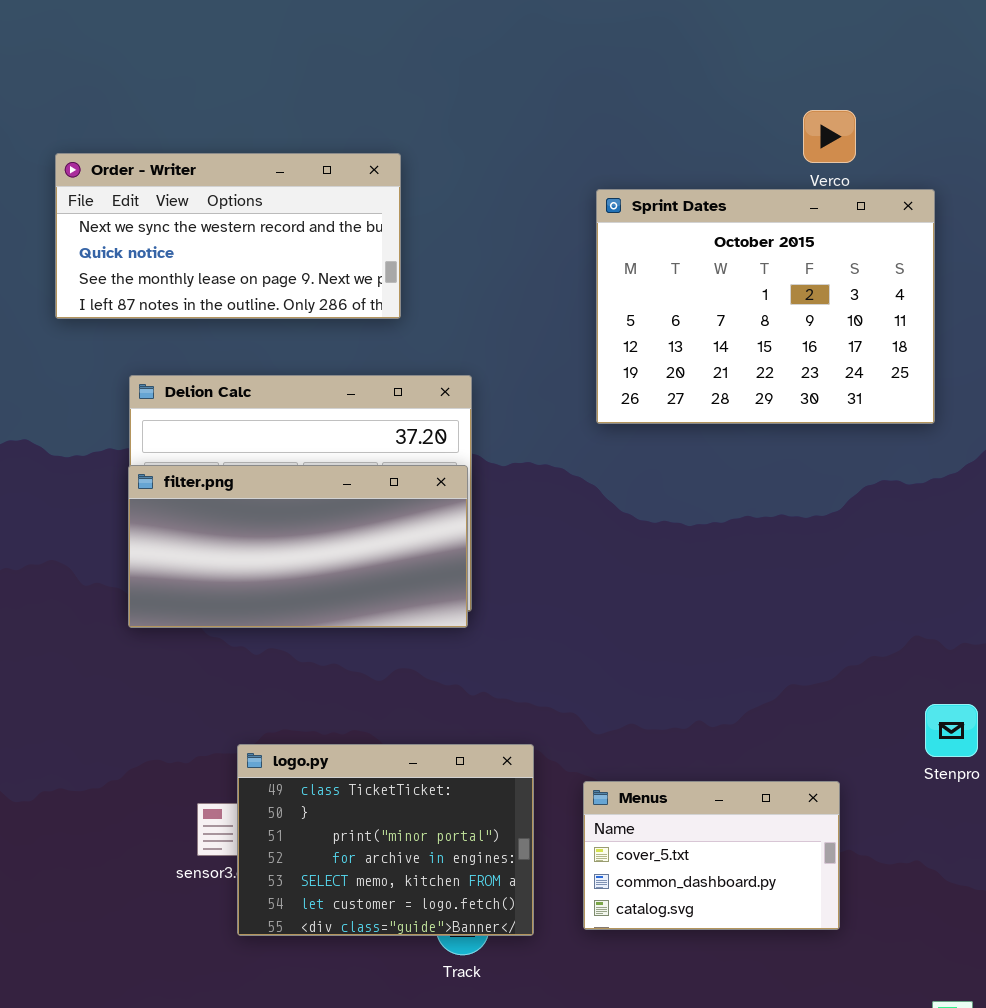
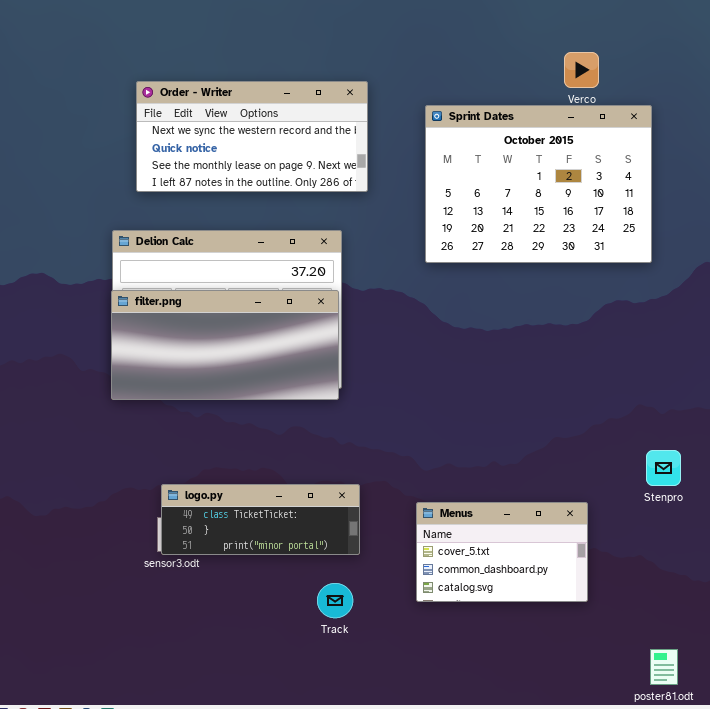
Order - Writer: [55,153,401,319] -> [136,81,368,192], moved
logo.py: [237,744,534,936] -> [161,484,360,555], moved, resized

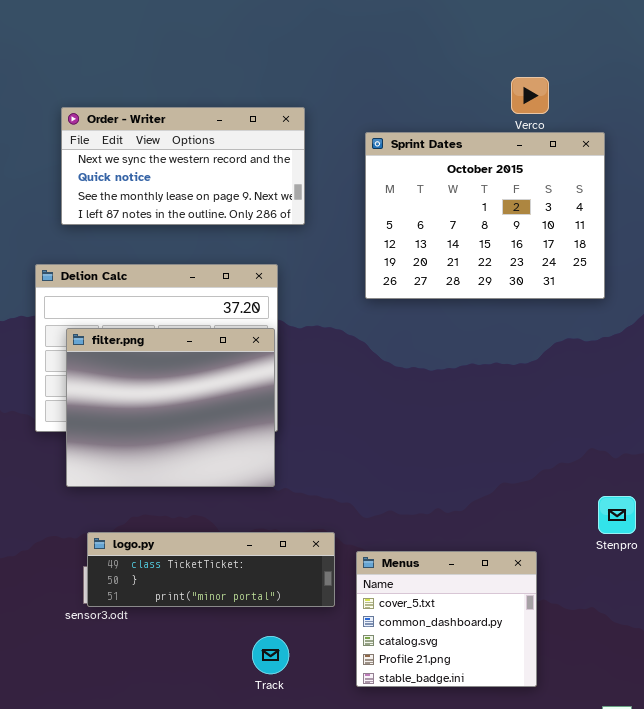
filter.png: [111,290,339,400] -> [66,328,275,487], resized
logo.py: [161,484,360,555] -> [87,532,335,607], resized
Menus: [416,502,588,602] -> [356,551,537,687], resized

